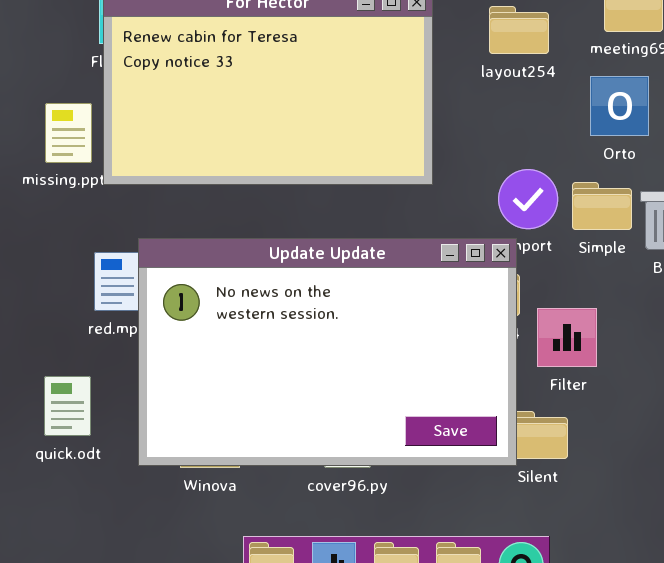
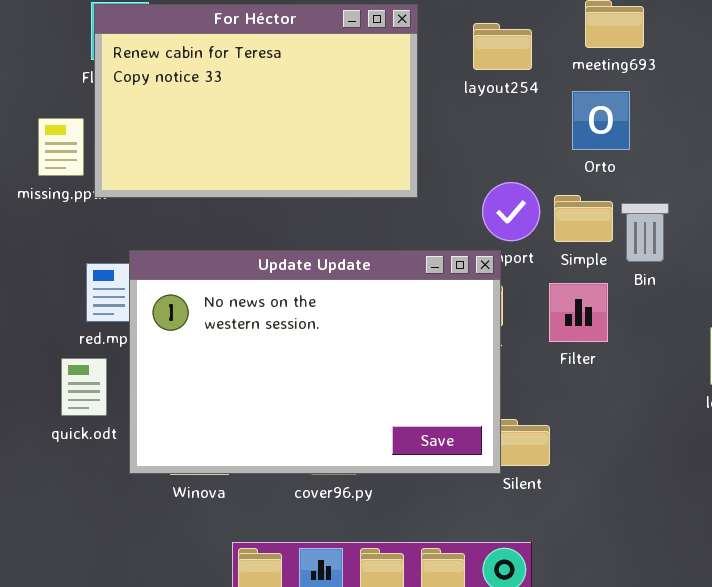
Filter: [537,308,597,367] -> [549,283,608,342], moved
quick.odt: [44,376,91,436] -> [61,358,107,416], moved

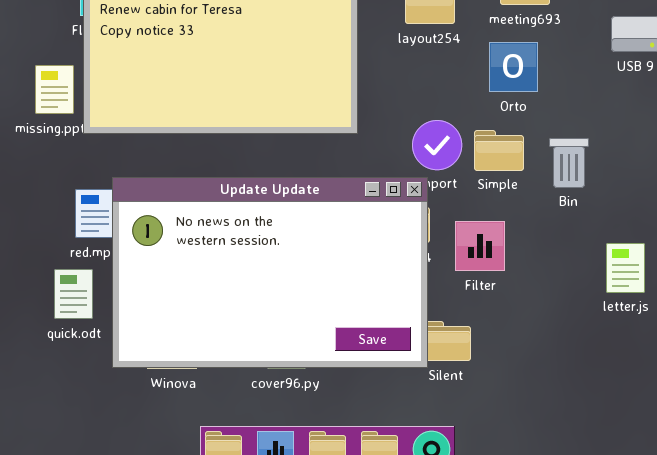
Bin: [621,203,669,262] -> [549,138,589,188], moved
Filter: [549,283,608,342] -> [455,221,505,271], moved

